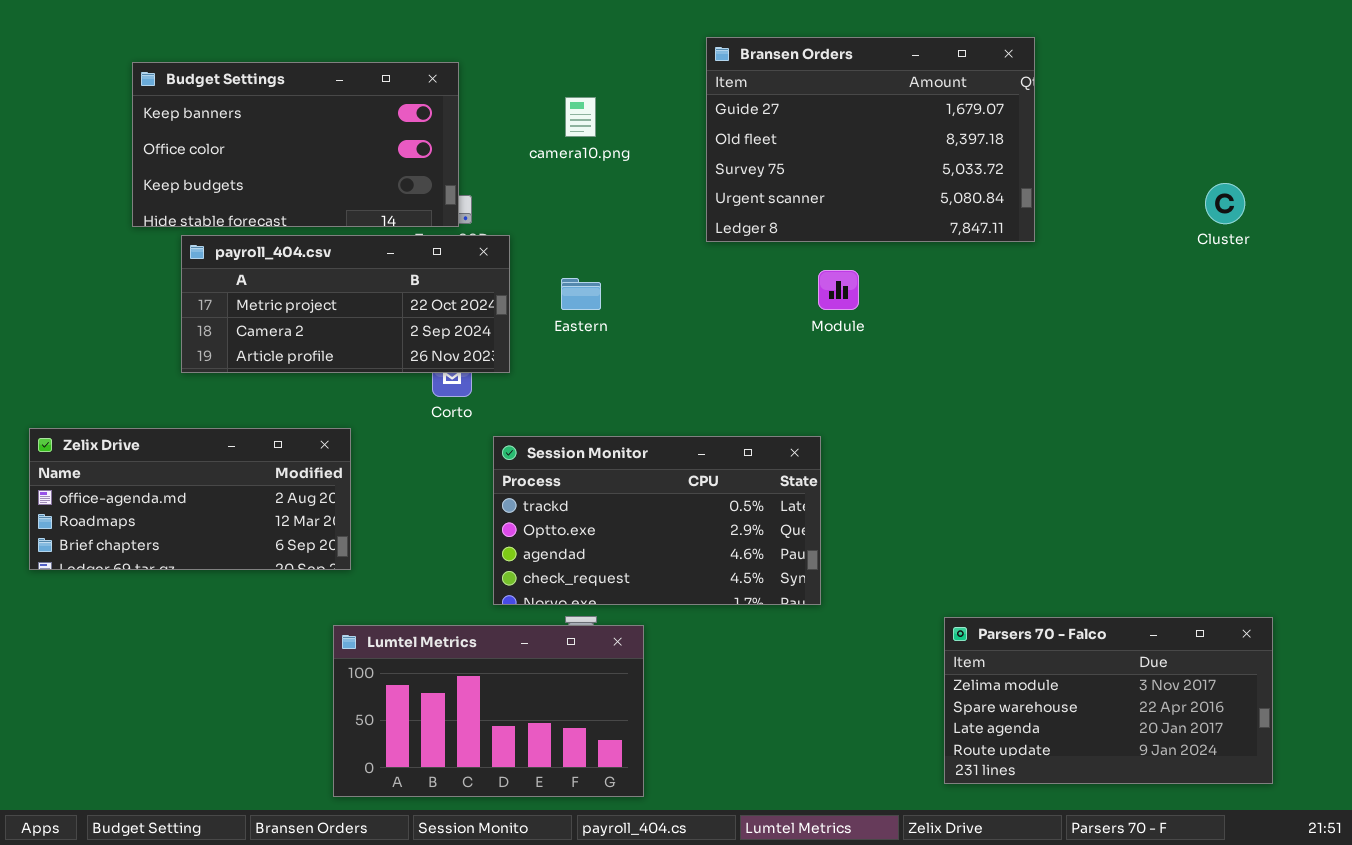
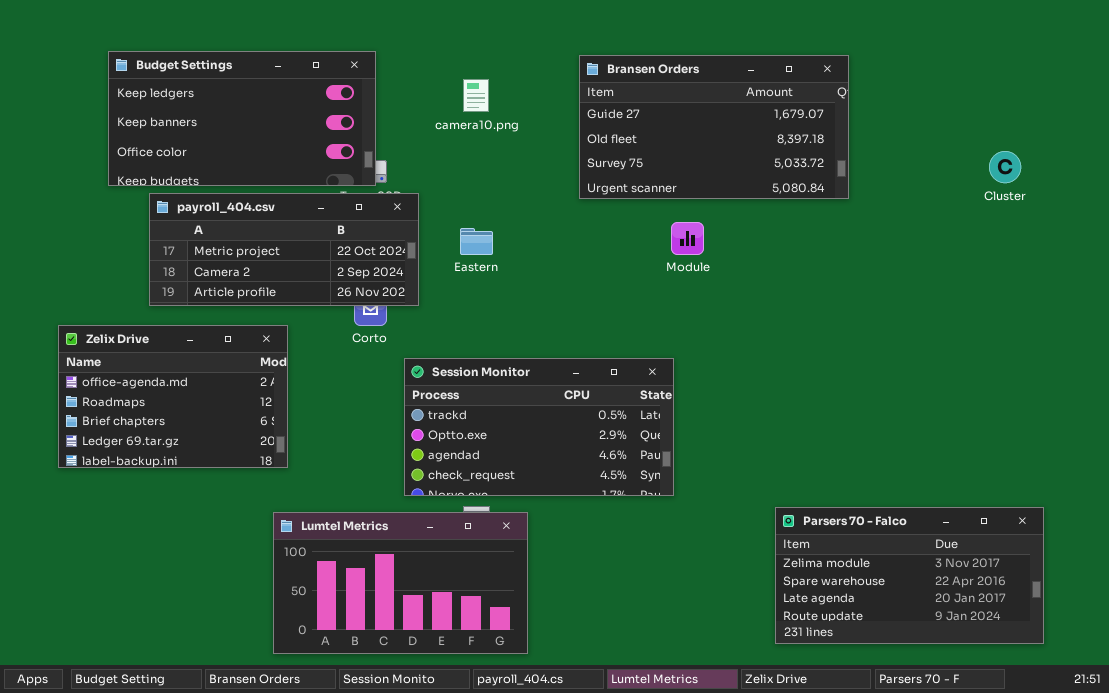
Bransen Orders: [706,37,1035,242] -> [579,55,849,199], resized
Budget Settings: [132,62,459,227] -> [108,51,376,186], scrolled up 1 row
Zelix Drive: [29,428,351,570] -> [58,325,288,468], resized

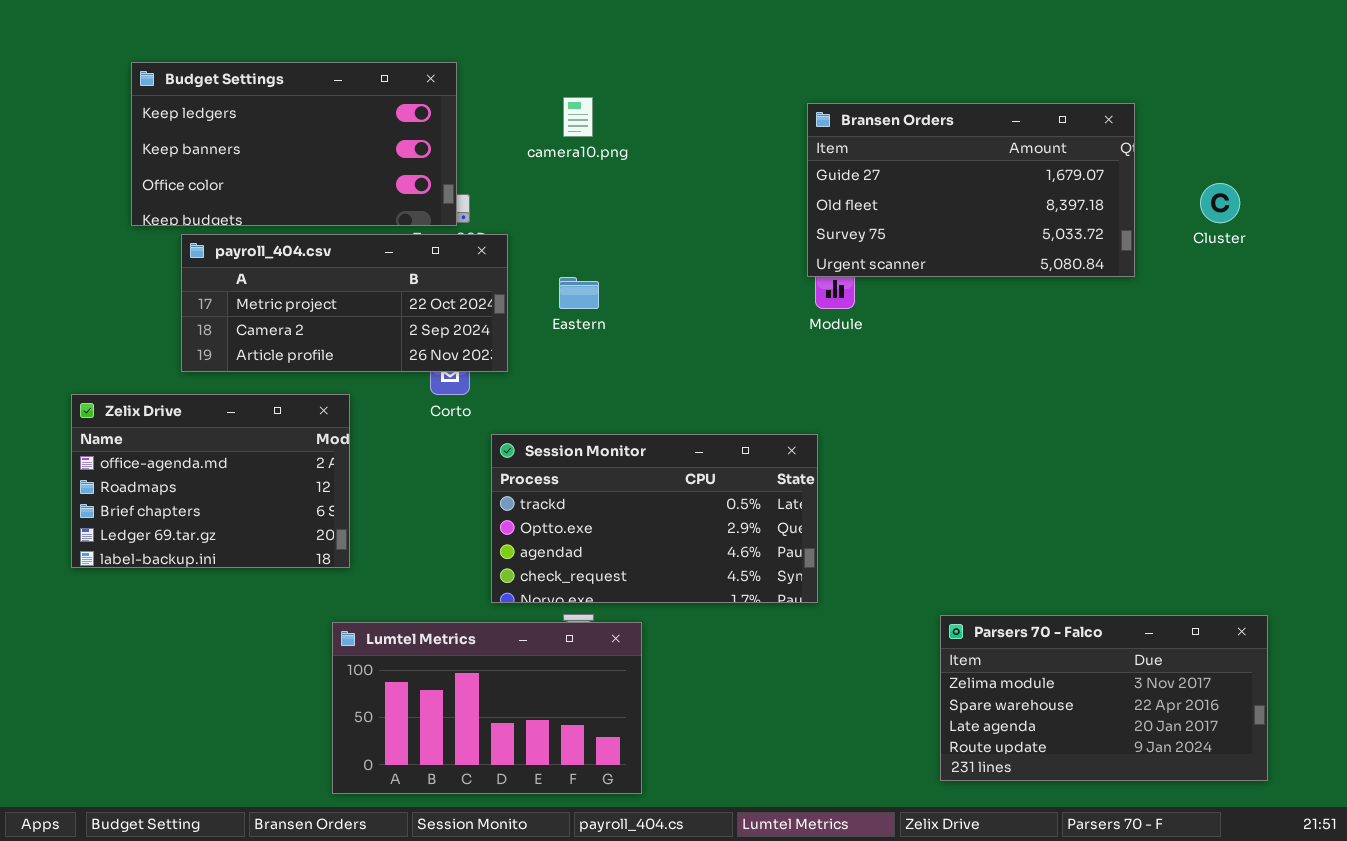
Bransen Orders: [579,55,849,199] -> [807,103,1135,277], moved

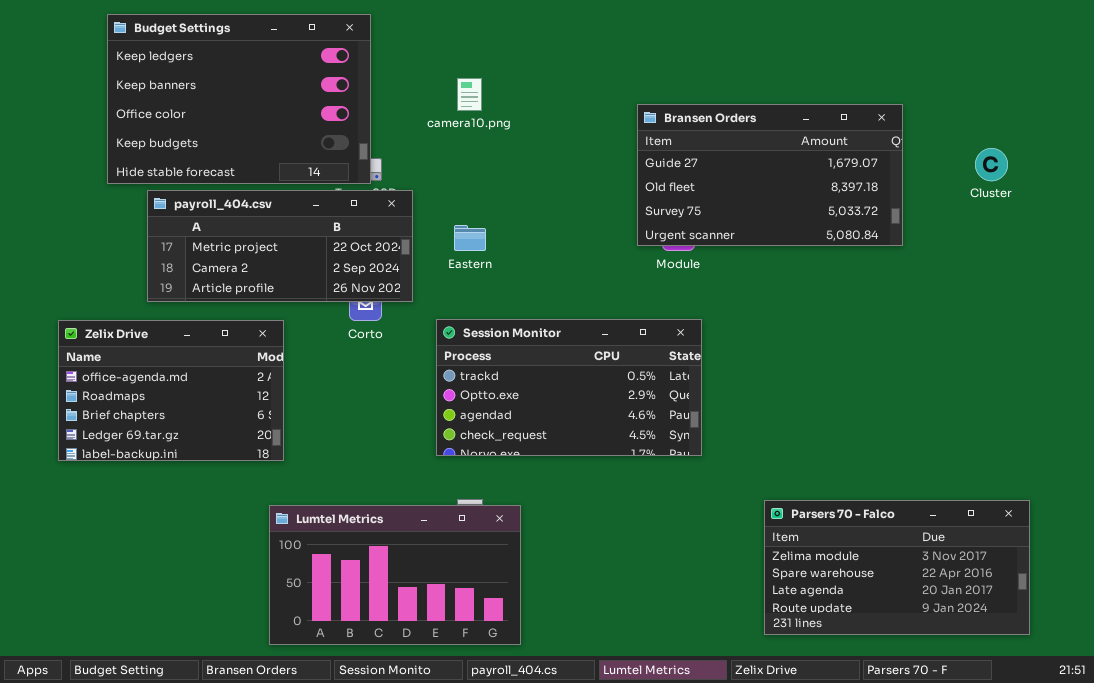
Budget Settings: [131,62,457,226] -> [107,14,371,184], resized
Bransen Orders: [807,103,1135,277] -> [637,104,903,246], moved
Session Monitor: [491,434,818,603] -> [436,319,702,456], moved

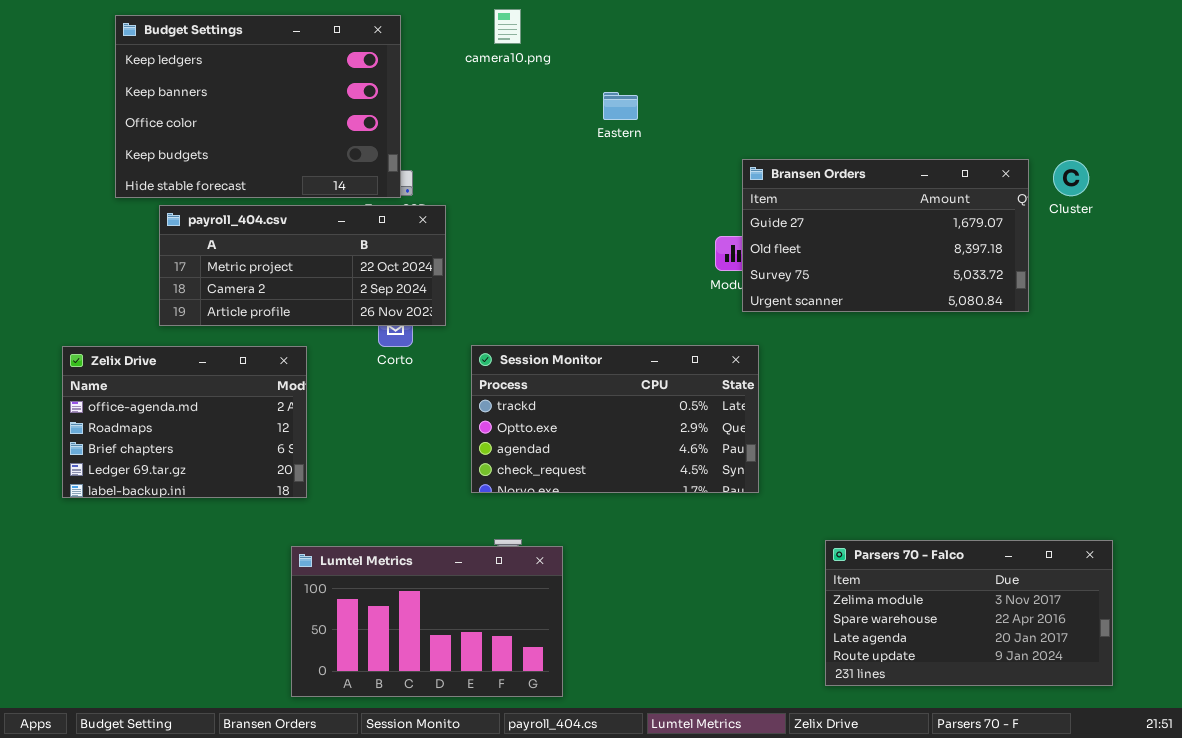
camera10.png: [457,78,482,111] -> [494,9,521,44], moved
Bransen Orders: [637,104,903,246] -> [742,159,1029,312], moved
Eastern: [454,225,486,251] -> [603,92,638,120], moved

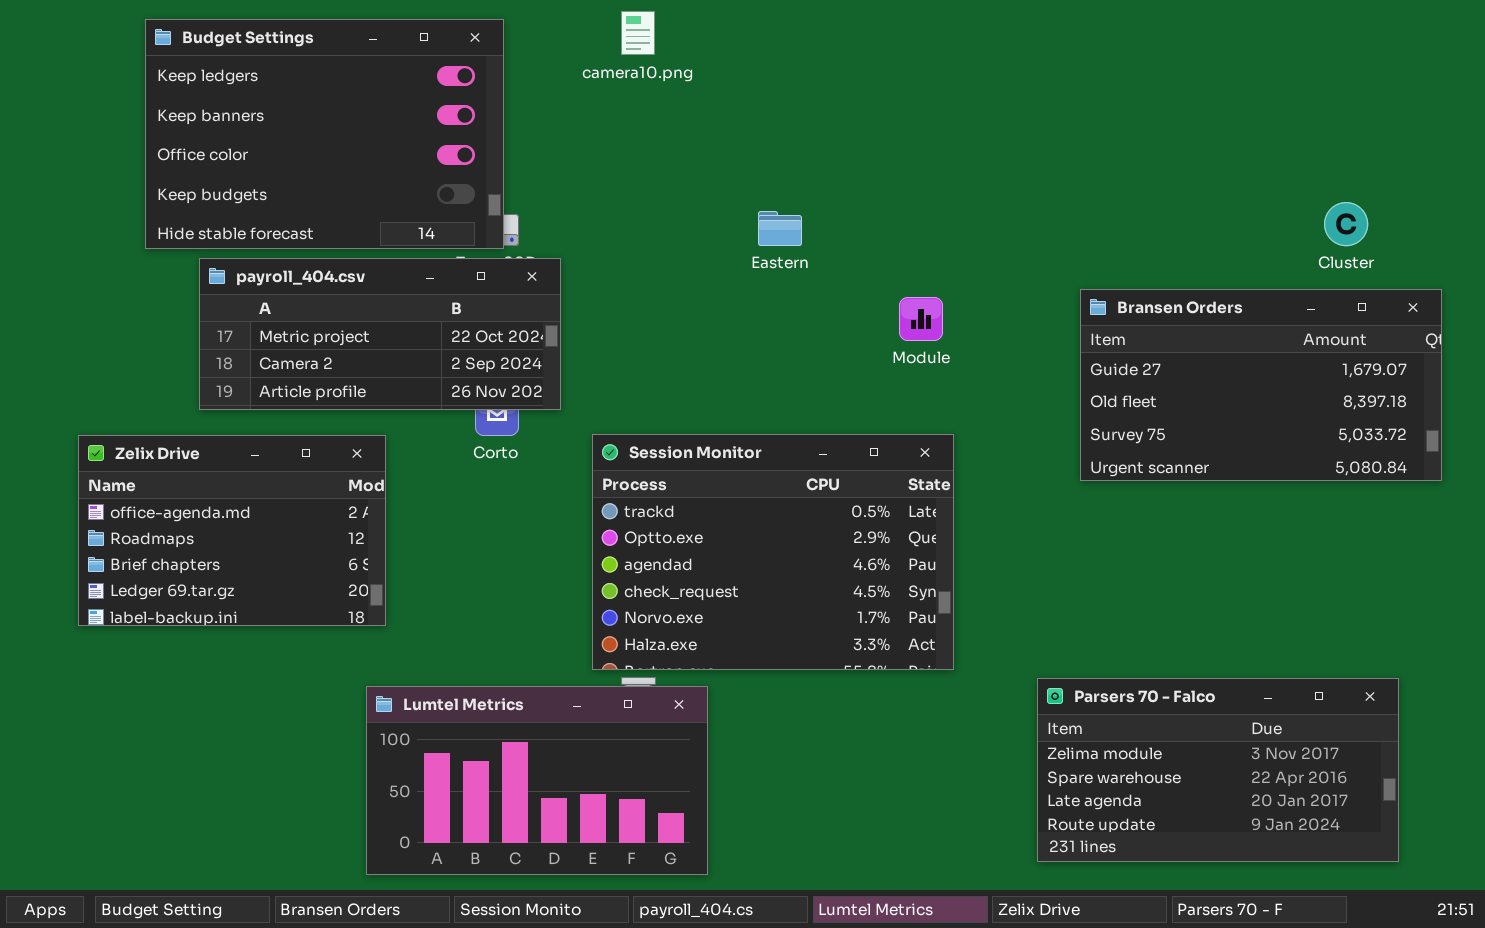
Eastern: [603,92,638,120] -> [758,211,802,246], moved
Bransen Orders: [742,159,1029,312] -> [1080,289,1442,481], moved
Session Monitor: [471,345,759,493] -> [592,434,954,670], resized

